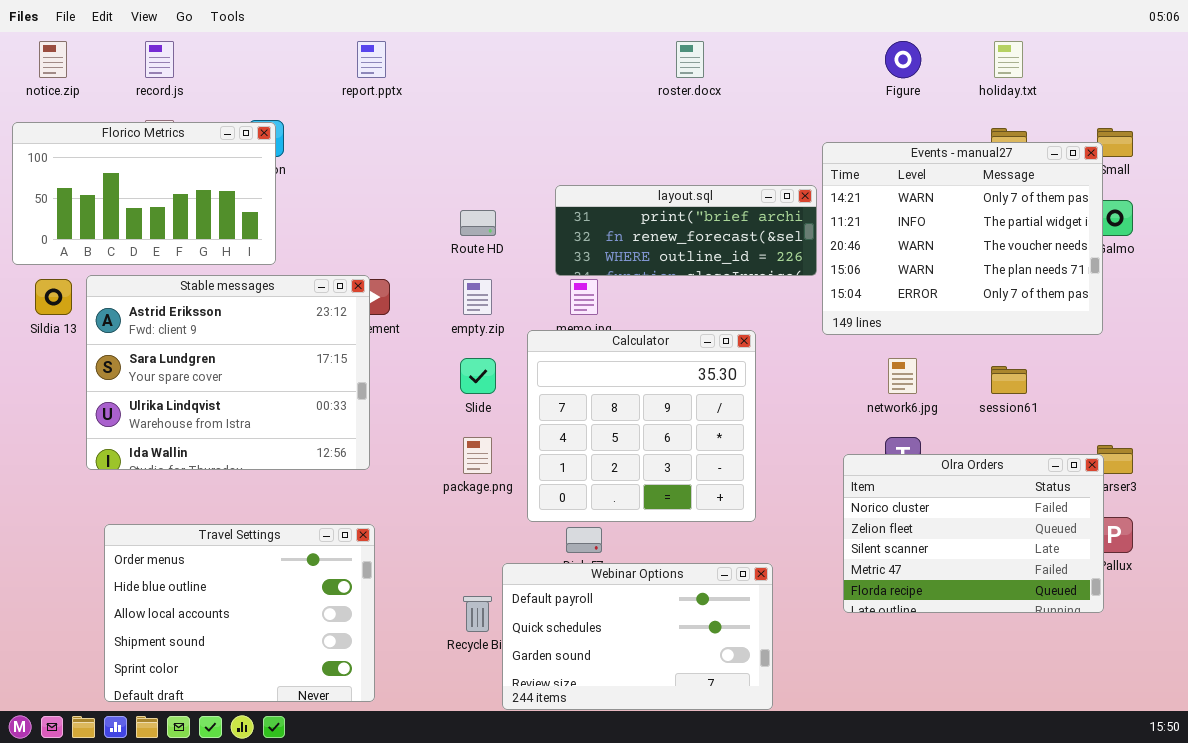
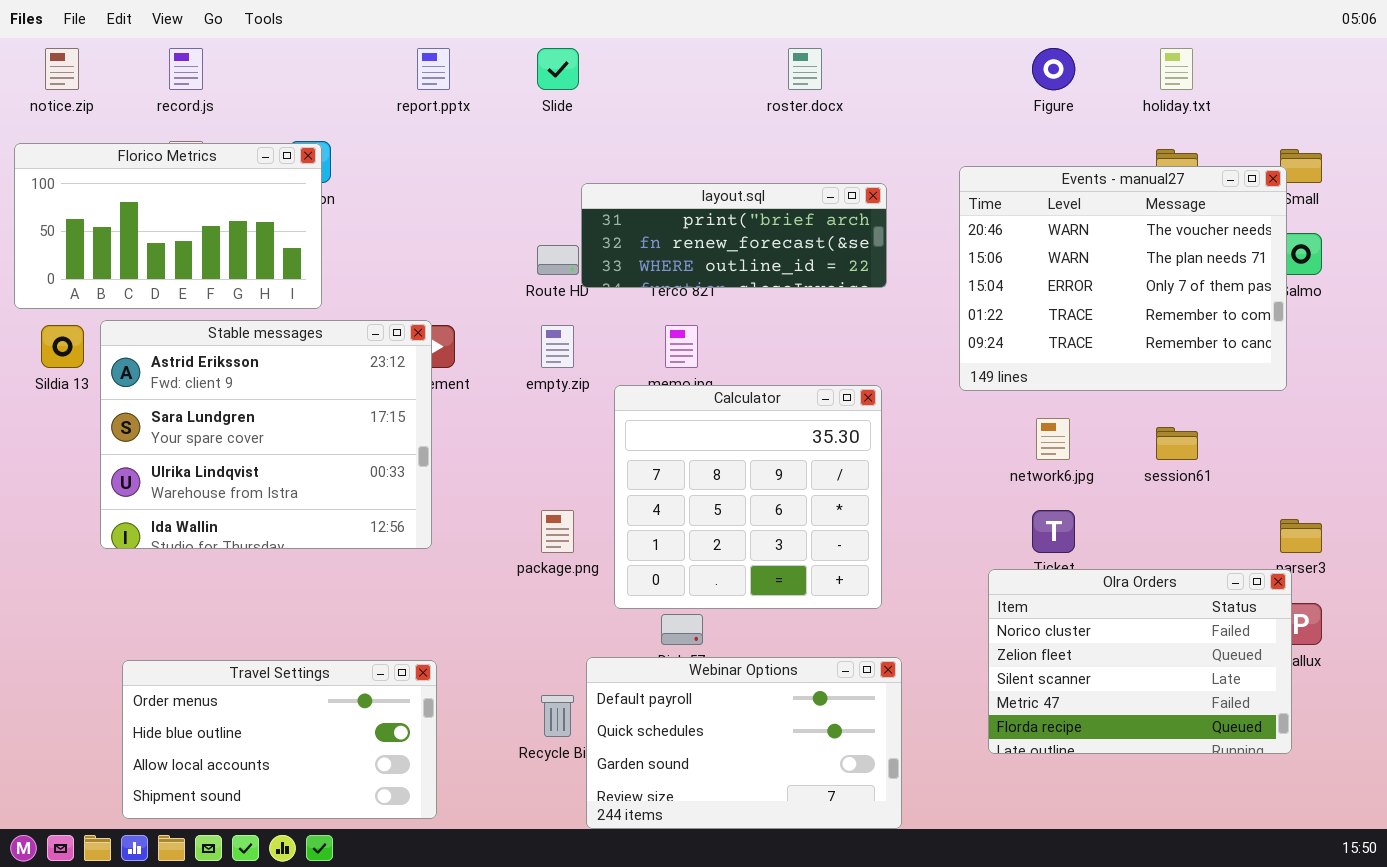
Events - manual27: [822,142,1103,335] -> [959,166,1287,391], scrolled down 2 rows
layout.sql: [555,185,817,276] -> [581,183,887,288], moved
Slide: [460,358,496,394] -> [537,48,579,90], moved
Olra Orders: [843,454,1104,613] -> [988,569,1292,754], moved
Travel Settings: [104,524,375,702] -> [122,660,437,819], resized

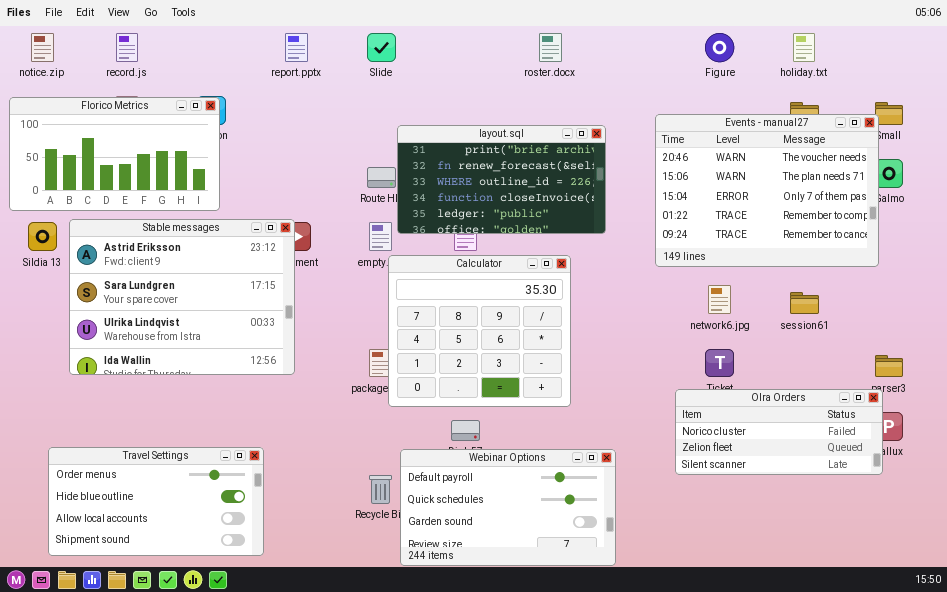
layout.sql: [581,183,887,288] -> [397,125,606,234], resized
Calculator: [614,385,882,609] -> [388,255,571,407], moved
Olra Orders: [988,569,1292,754] -> [675,389,883,475], resized
Travel Settings: [122,660,437,819] -> [48,447,264,556], moved

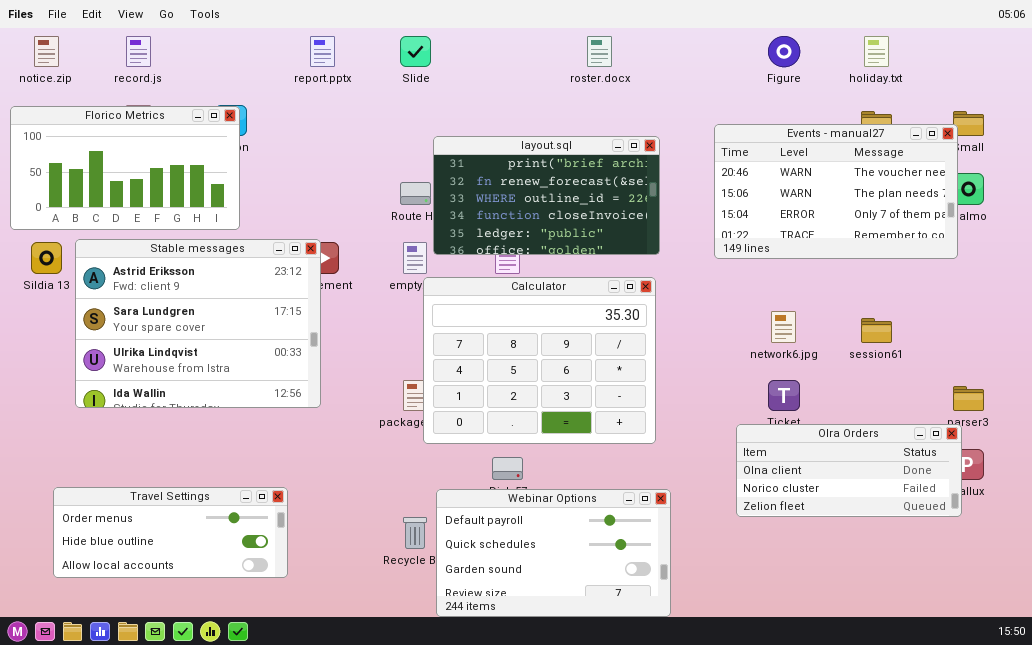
Events - manual27: [655,114,879,267] -> [714,124,958,259], resized
Calculator: [388,255,571,407] -> [423,277,656,444], resized
Olra Orders: [675,389,883,475] -> [736,424,962,517], scrolled up 1 row
Travel Settings: [48,447,264,556] -> [53,487,288,578], resized

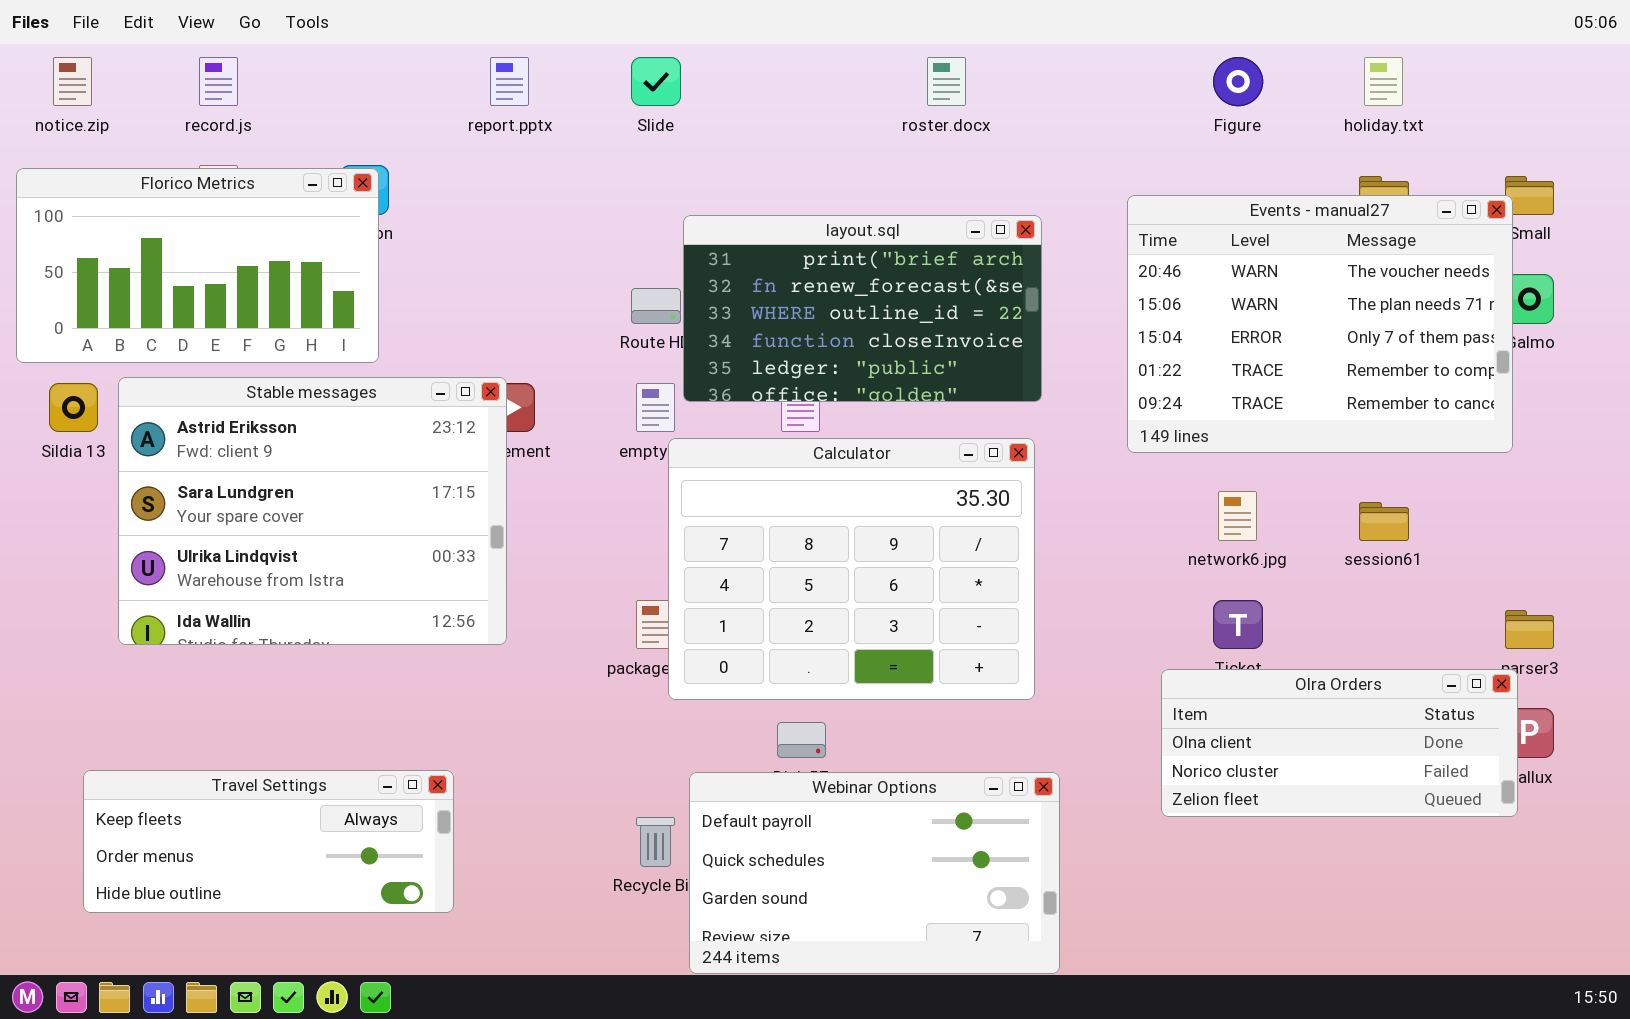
Events - manual27: [714,124,958,259] -> [1127,195,1513,453], resized
Travel Settings: [53,487,288,578] -> [83,770,454,913], scrolled up 1 row

